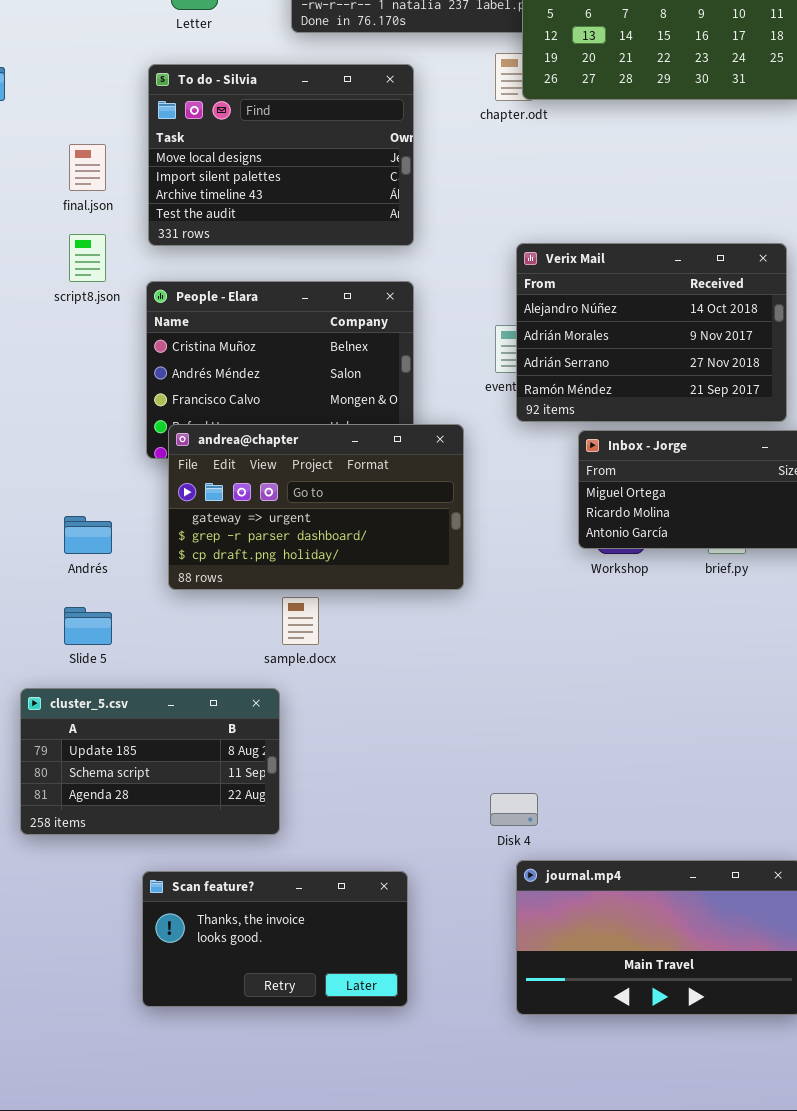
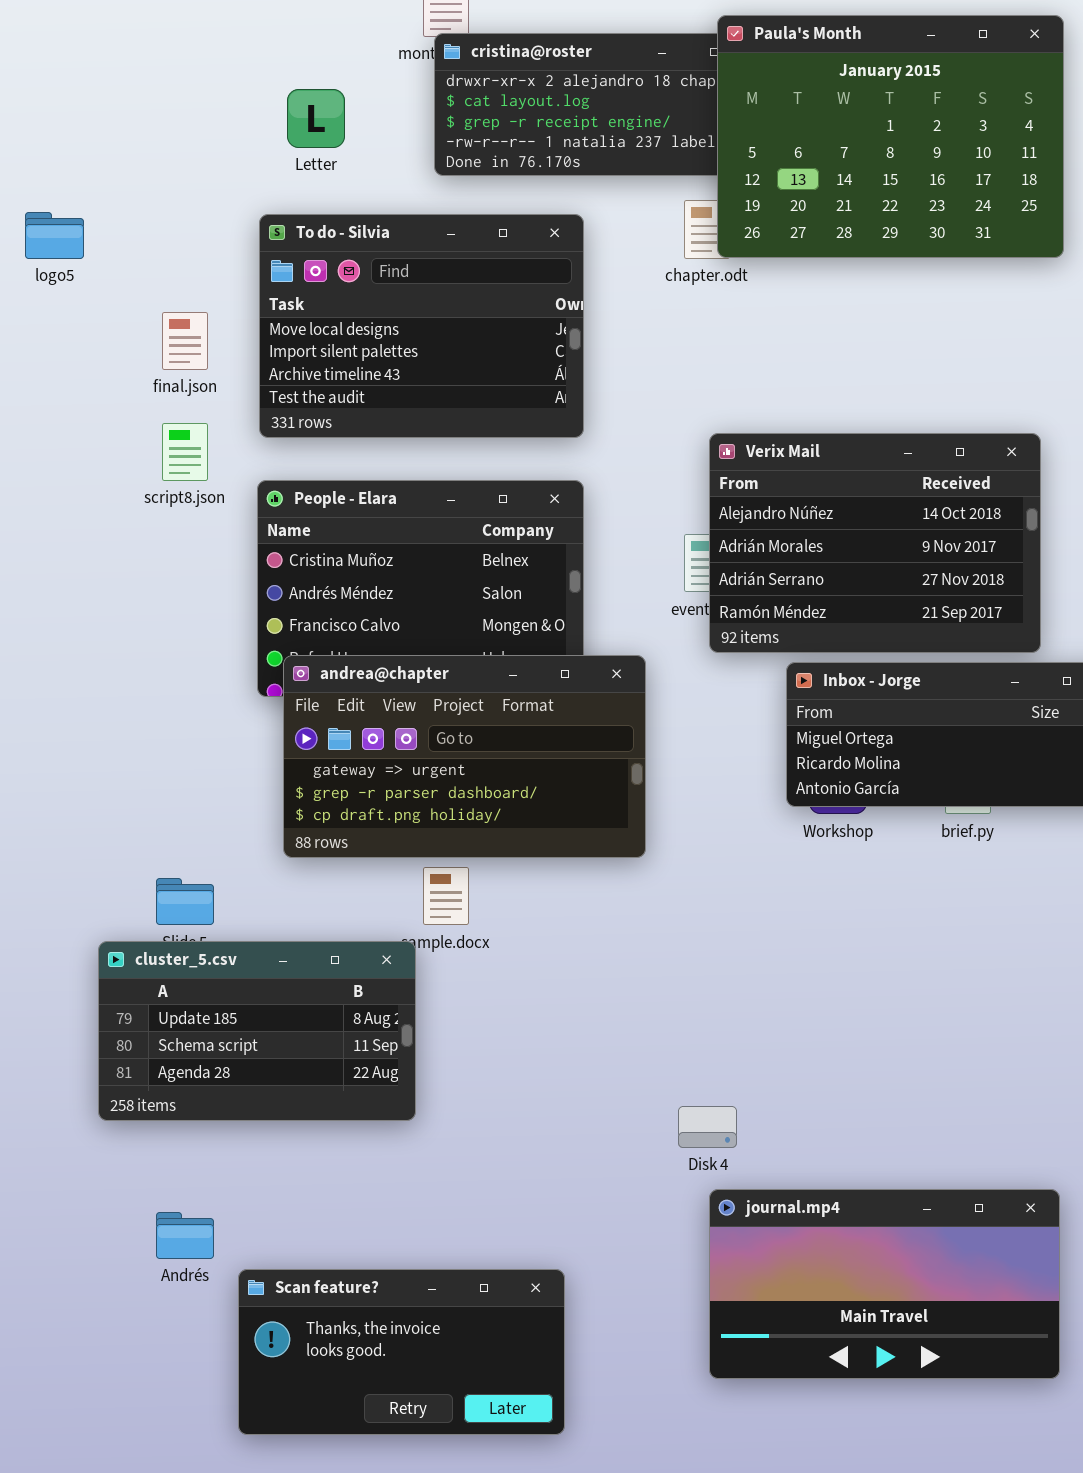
Andrés: [64,516,112,554] -> [156,1212,214,1259], moved
cluster_5.csv: [20,688,280,835] -> [98,941,416,1121], moved
Scan feature?: [142,871,408,1007] -> [238,1269,565,1435], moved

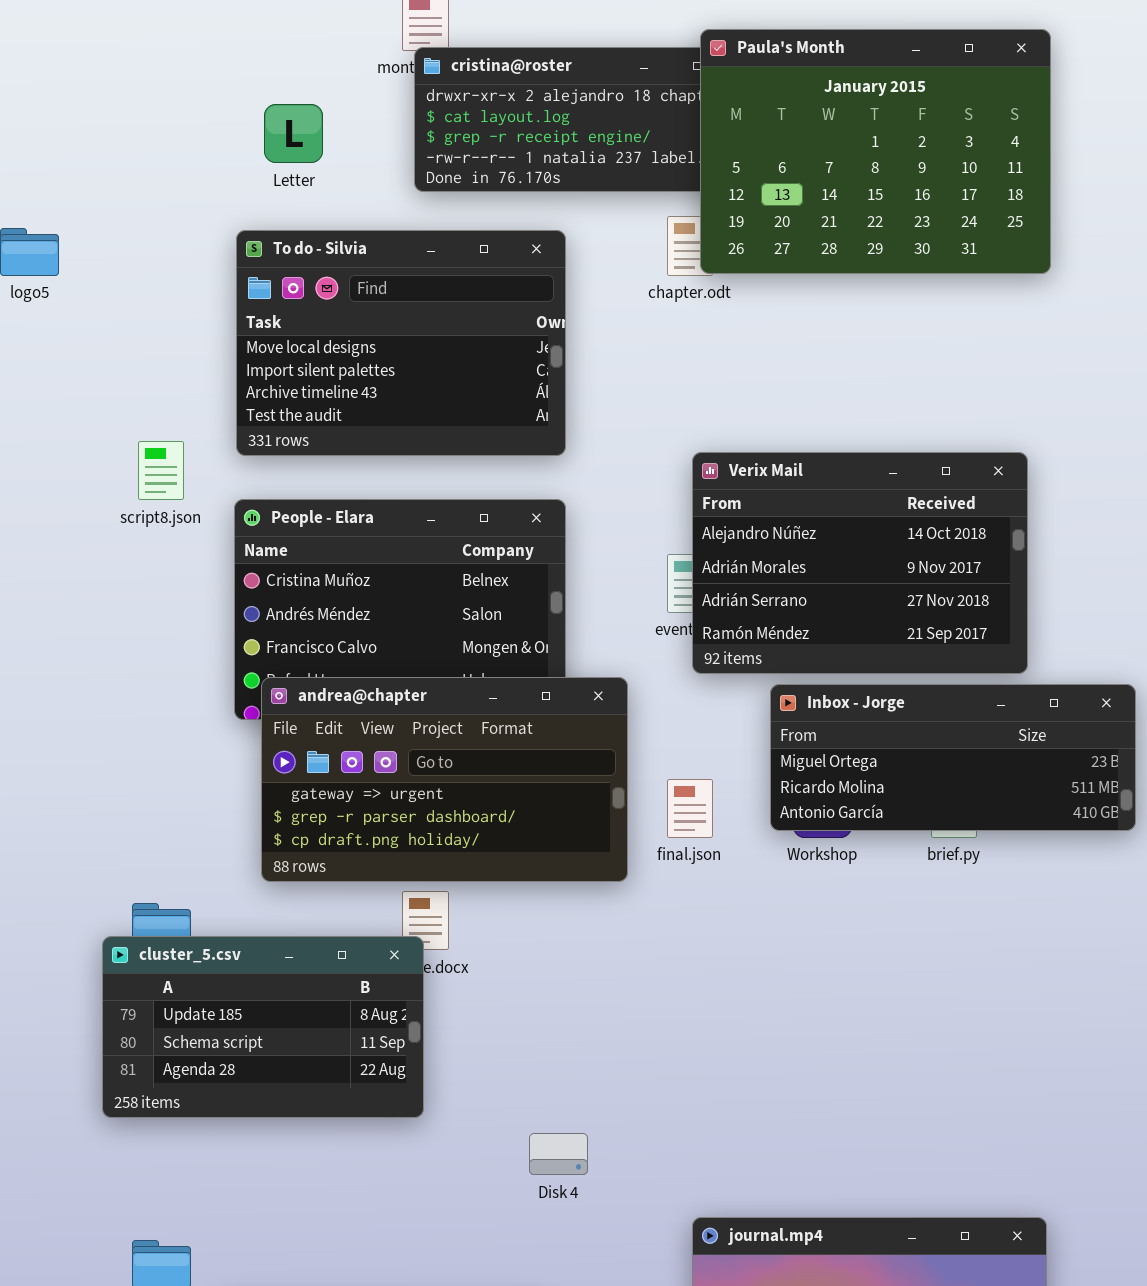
final.json: [162,312,208,370] -> [667,779,713,838], moved
cluster_5.csv: [98,941,416,1121] -> [102,936,424,1118], moved
Disk 4: [678,1106,737,1148] -> [529,1133,588,1175], moved

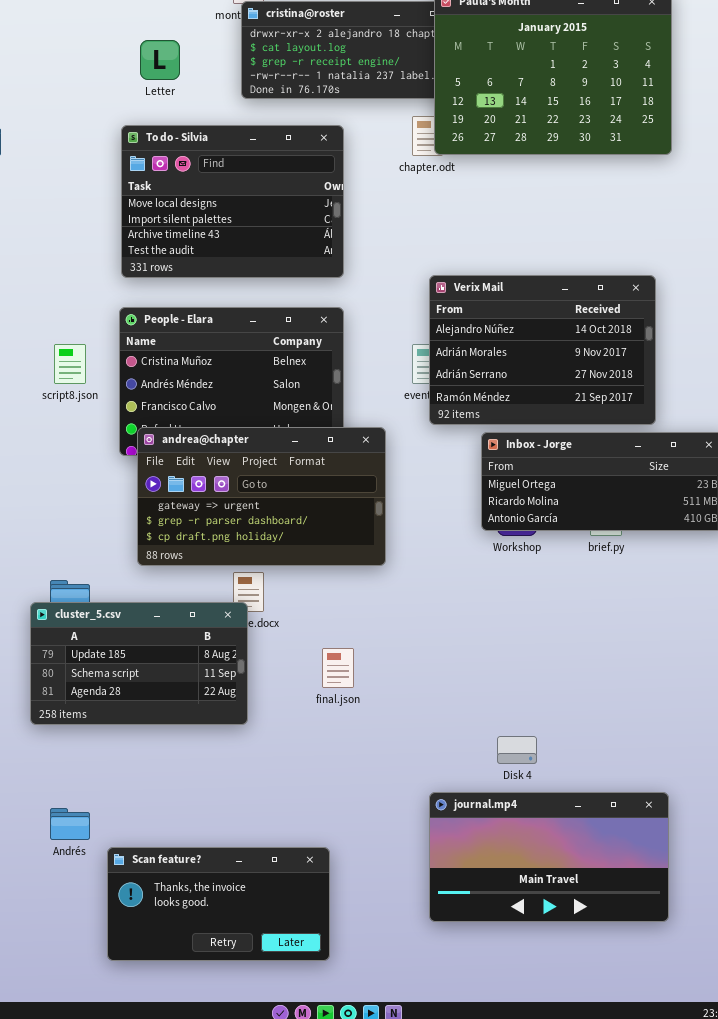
script8.json: [138,441,184,500] -> [54,344,86,384], moved
final.json: [667,779,713,838] -> [322,648,354,688], moved
Disk 4: [529,1133,588,1175] -> [497,736,537,764], moved

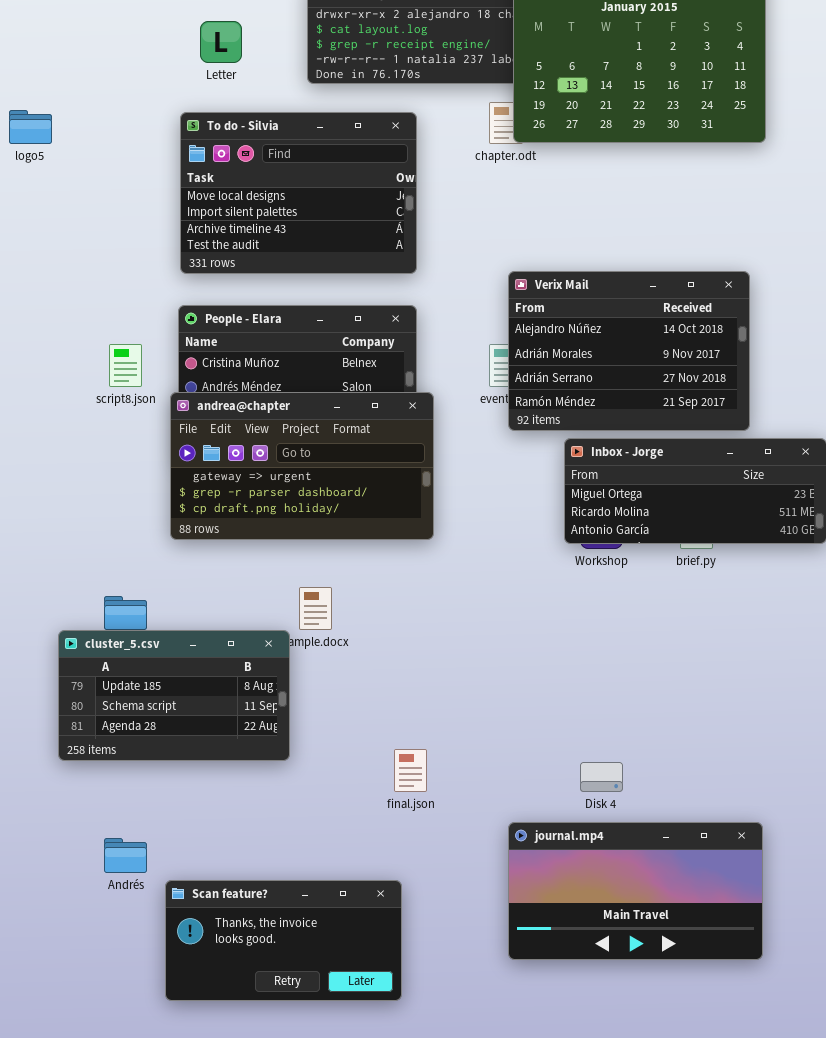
andrea@chapter: [137,427,386,566] -> [170,392,434,540], moved
cluster_5.csv: [30,602,248,725] -> [58,630,290,761], moved
final.json: [322,648,354,688] -> [394,749,427,792], moved

